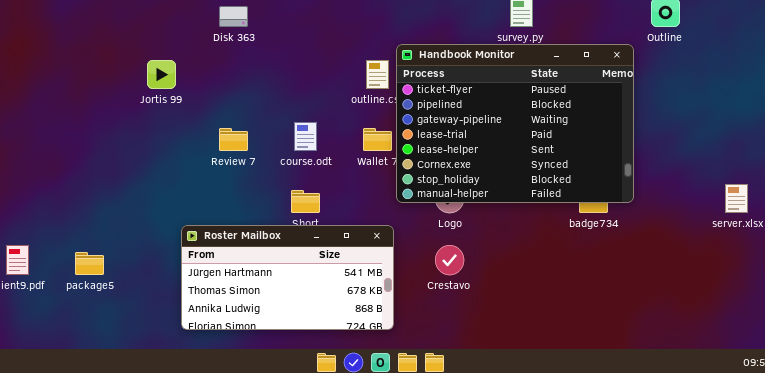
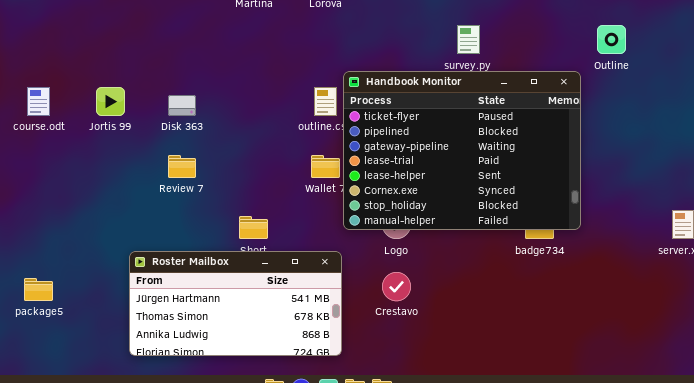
Disk 363: [219,6,248,27] -> [168,95,196,116], moved
course.odt: [294,122,317,151] -> [27,87,50,116], moved

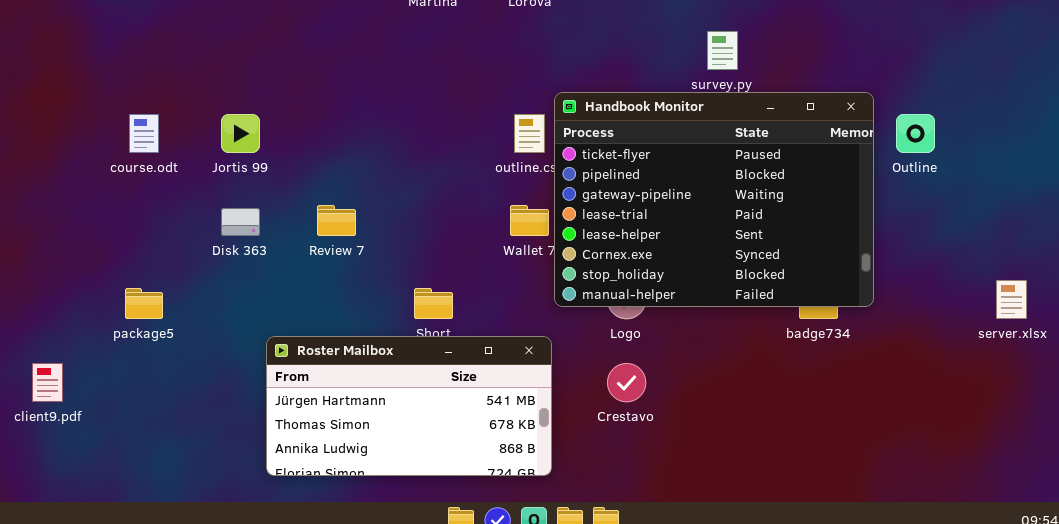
Outline: [597,25,626,54] -> [896,114,935,153], moved
Disk 363: [168,95,196,116] -> [221,208,260,236], moved
package5: [24,278,53,301] -> [125,288,163,319], moved

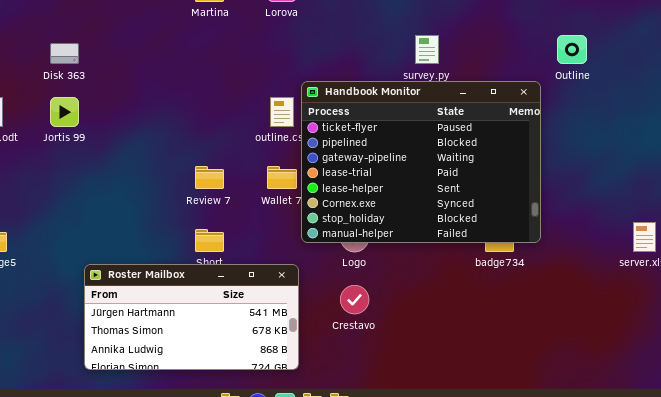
Outline: [896,114,935,153] -> [557,35,587,64], moved
Review 7: [317,205,356,236] -> [195,166,224,189], moved
Disk 363: [221,208,260,236] -> [50,43,79,64], moved

